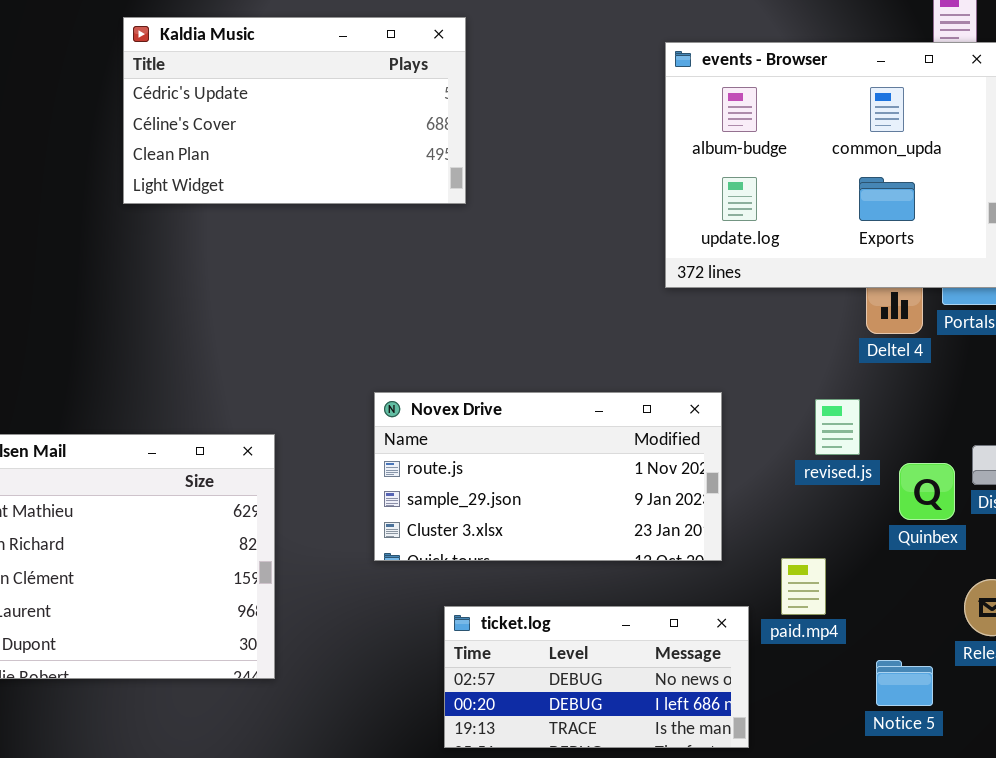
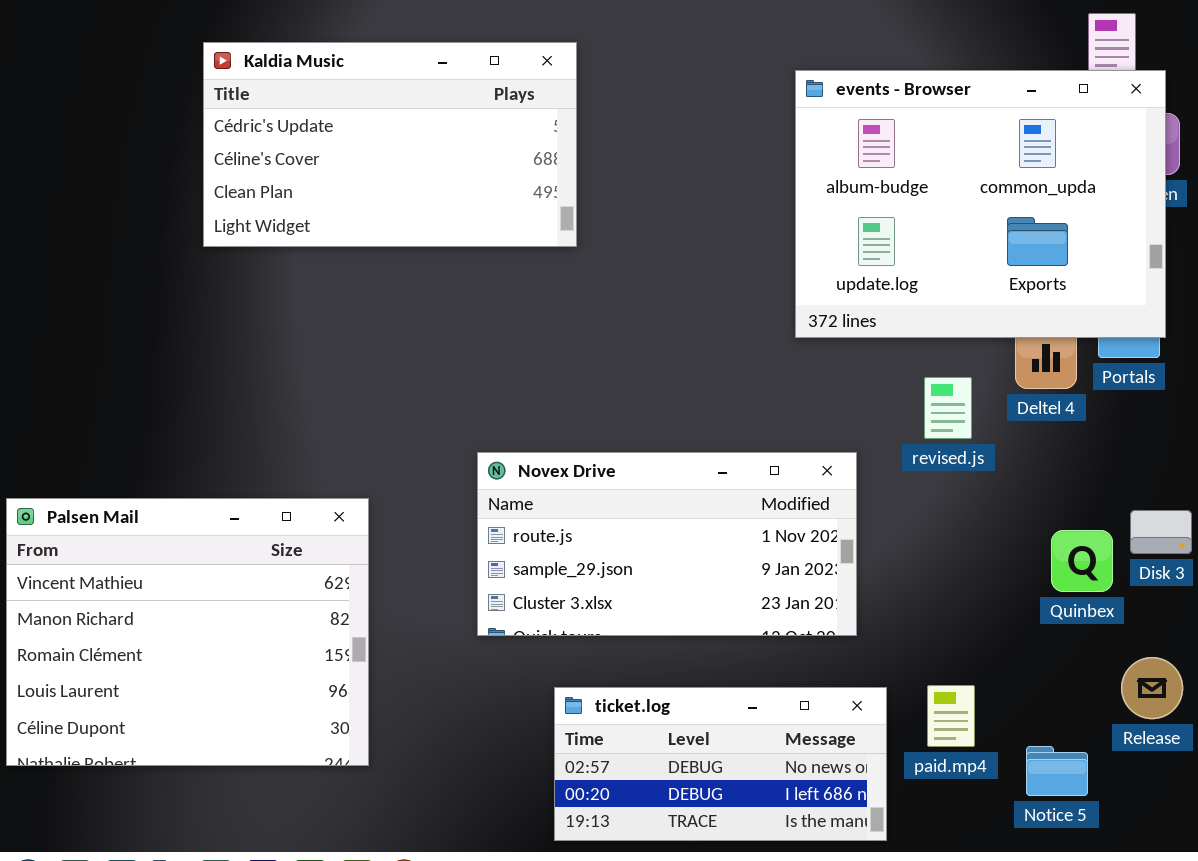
revised.js: [815,399,860,455] -> [924,377,972,439], moved
paid.mp4: [781,558,826,615] -> [927,685,975,747], moved

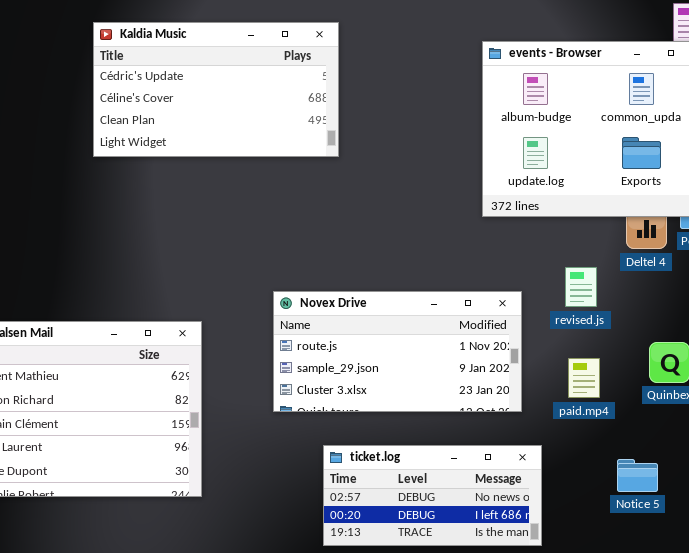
revised.js: [924,377,972,439] -> [565,267,597,307], moved
paid.mp4: [927,685,975,747] -> [568,358,600,398], moved
Notice 5: [1026,746,1088,796] -> [617,459,658,492], moved

